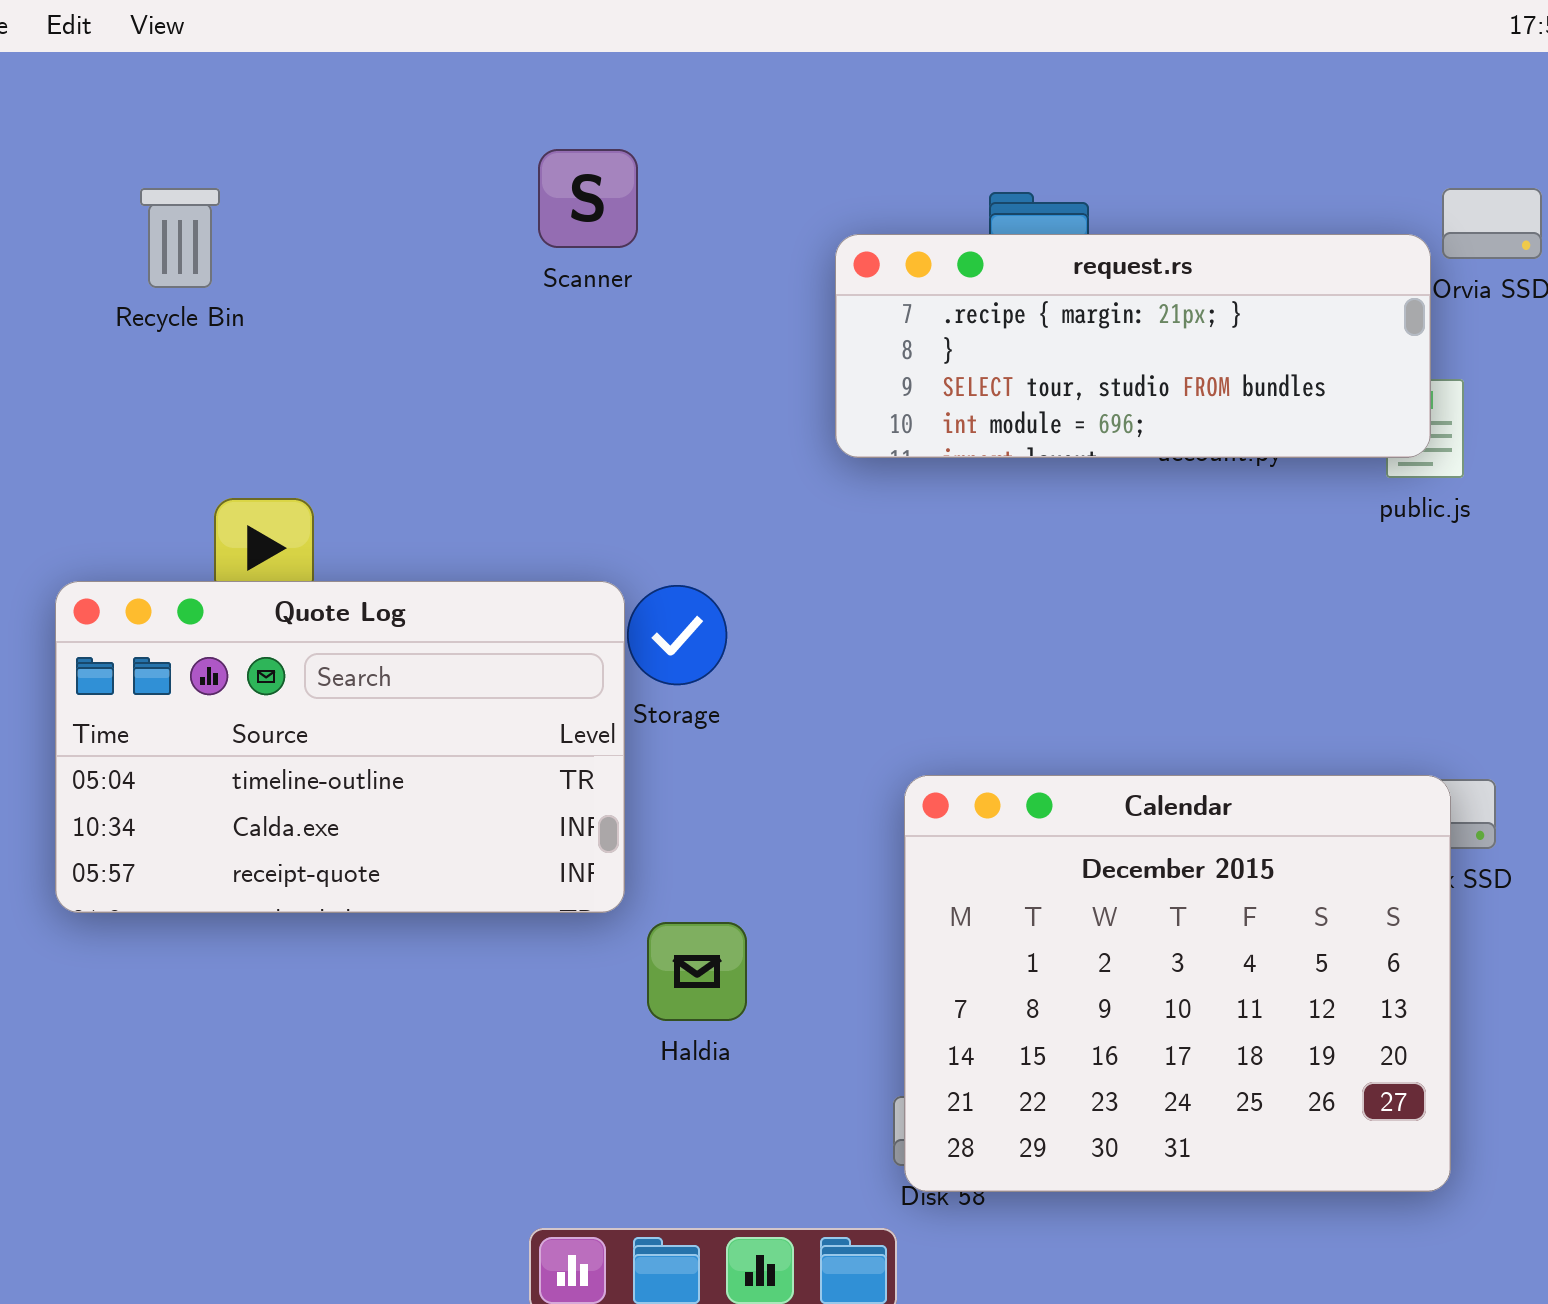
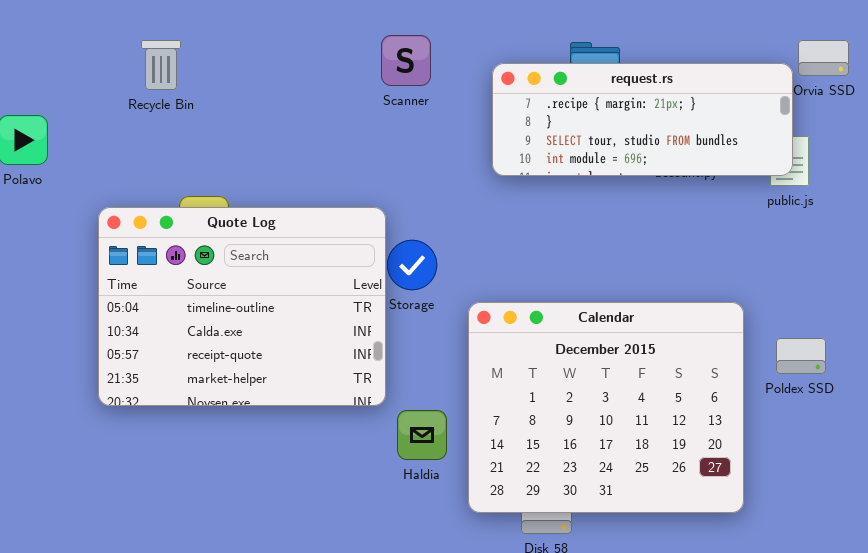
Scanner: [538,149,638,248] -> [381,35,431,86], moved
Quote Log: [55,581,625,913] -> [98,207,386,406], resized
Calendar: [904,775,1451,1192] -> [468,302,744,513], moved

